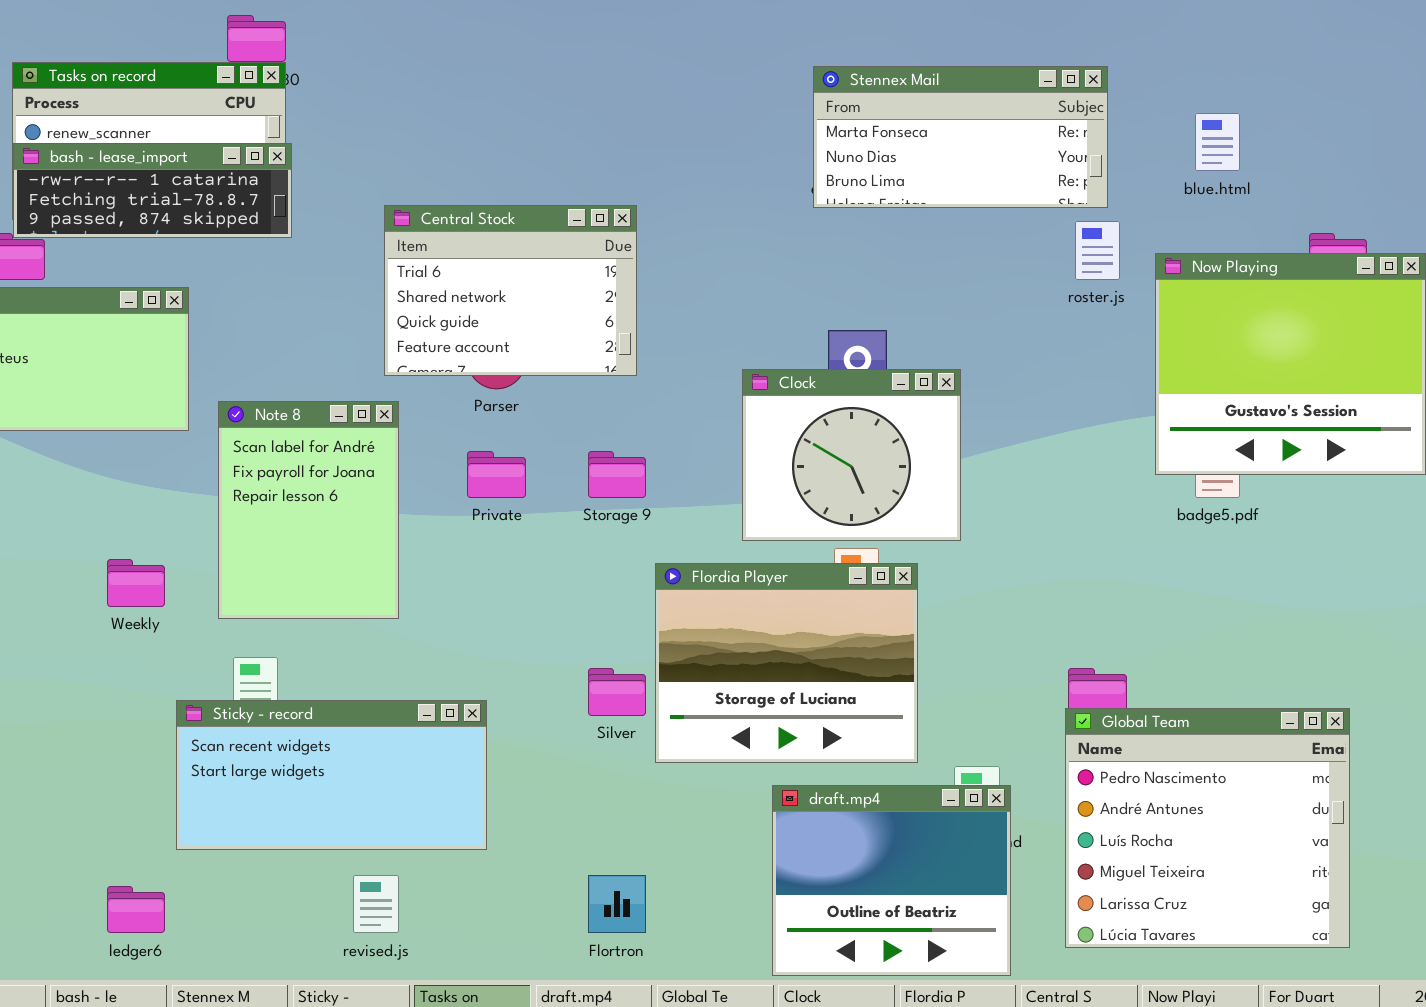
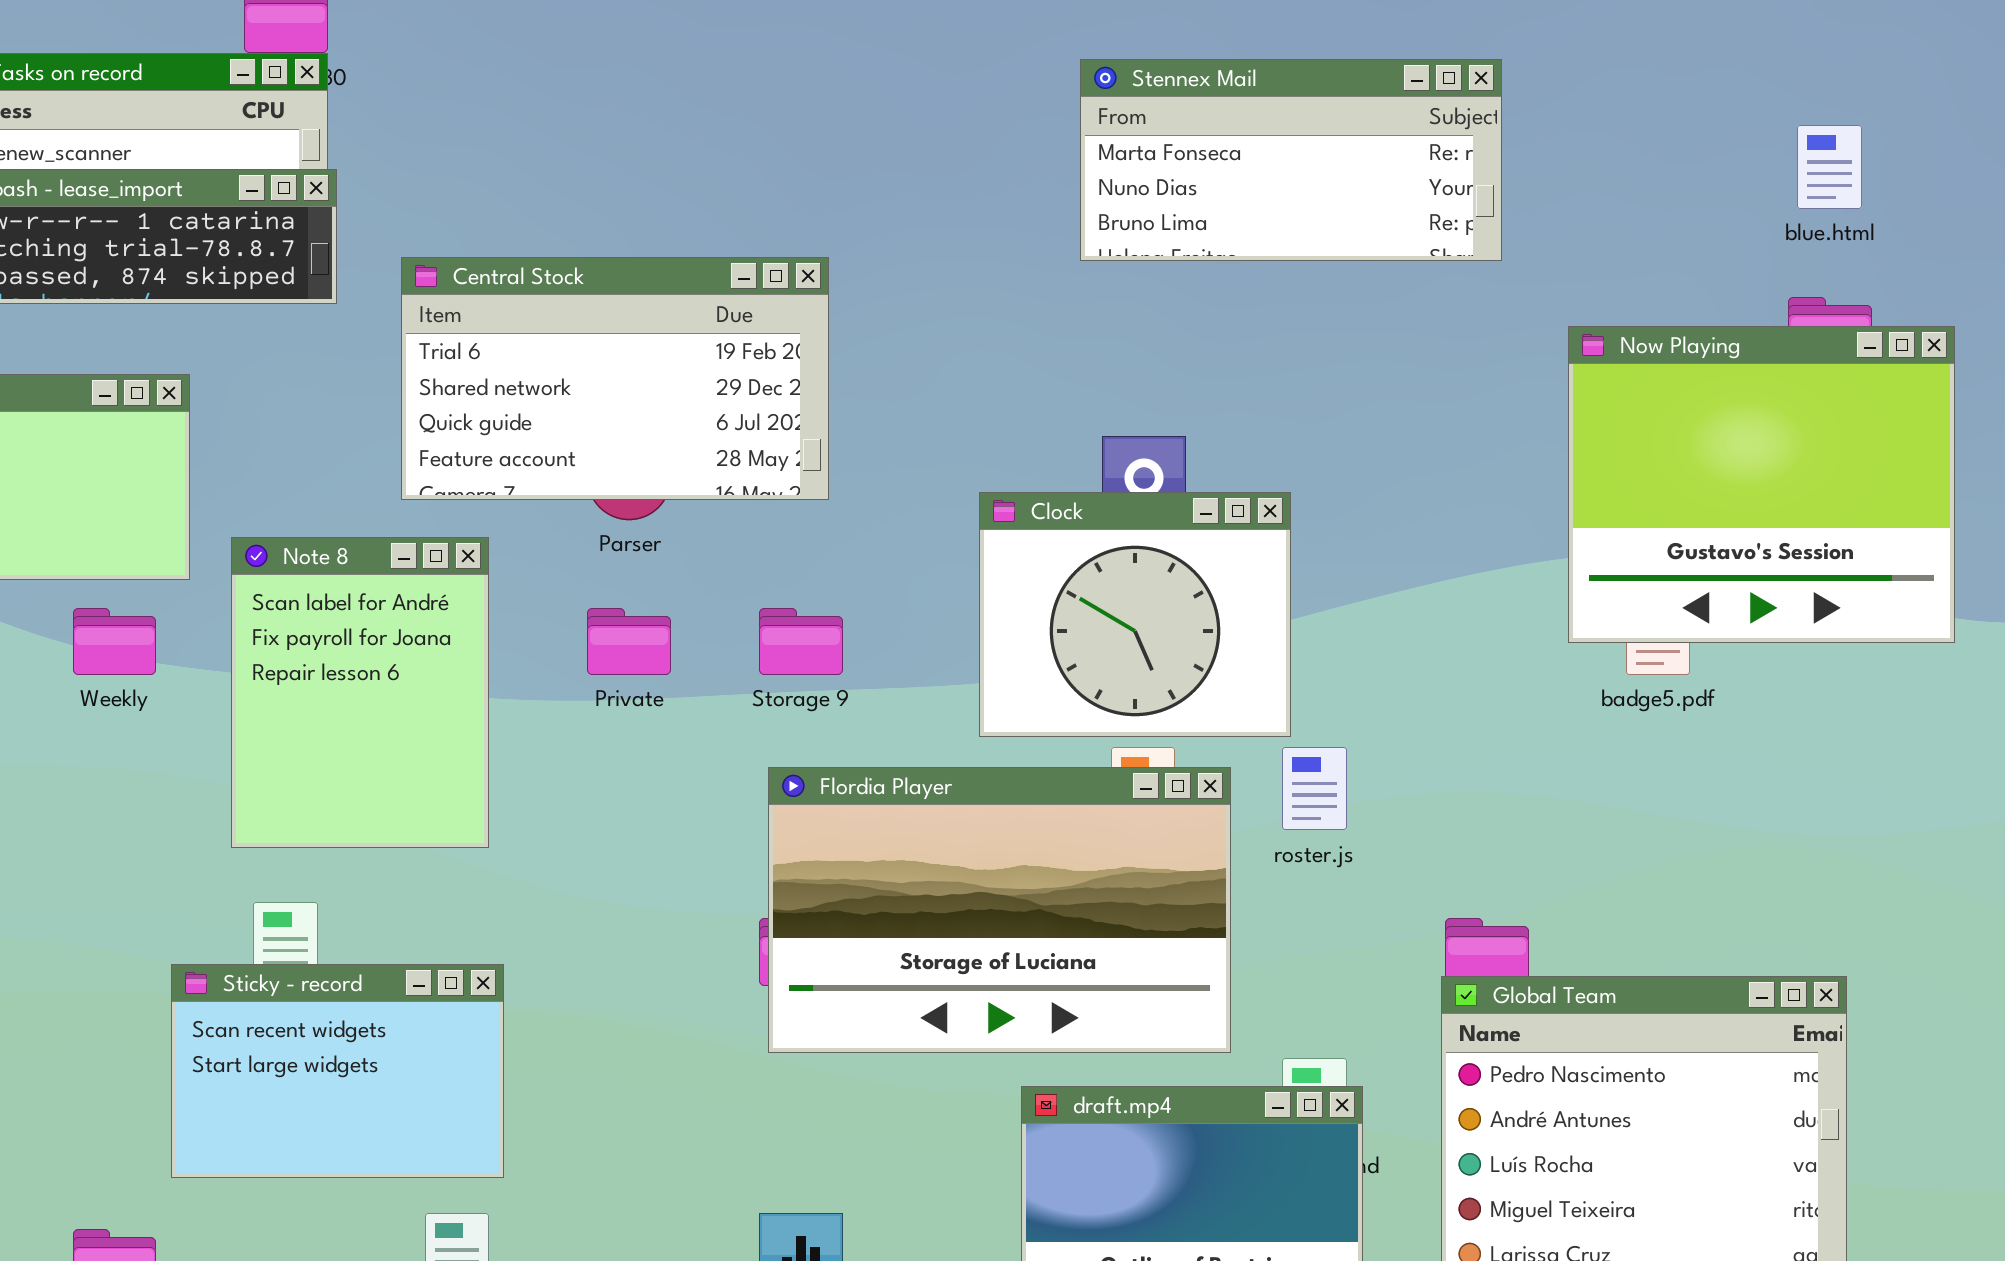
blue.html: [1195,113,1240,171] -> [1797,125,1862,209], moved
Central Stock: [384,205,637,376] -> [401,257,829,500], resized
roster.js: [1075,221,1120,280] -> [1282,747,1347,830], moved
Weekly: [107,559,165,607] -> [73,608,156,675], moved
Flordia Player: [655,563,918,763] -> [768,767,1231,1053], resized
Sticky - record: [176,700,487,850] -> [171,964,504,1178], resized

